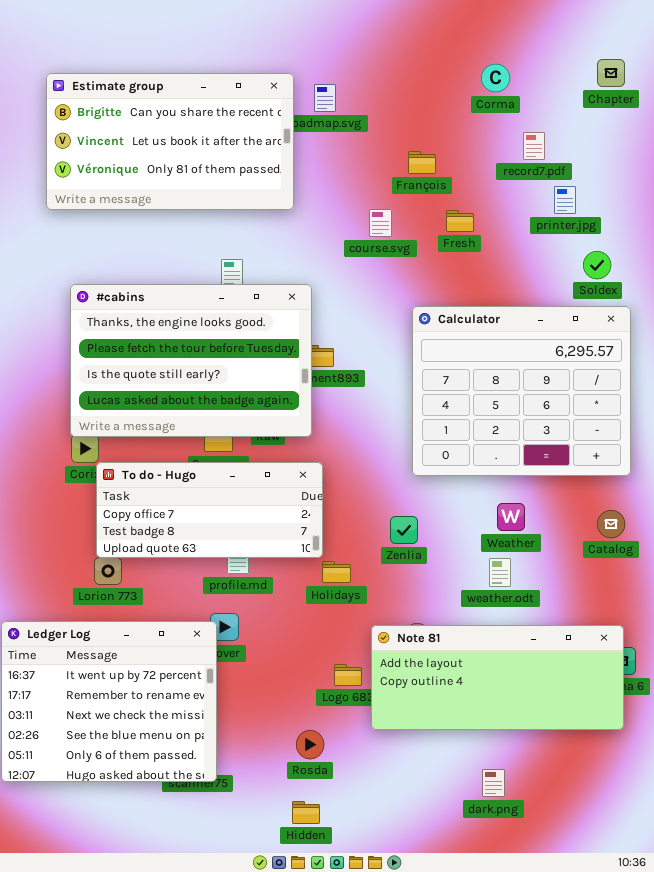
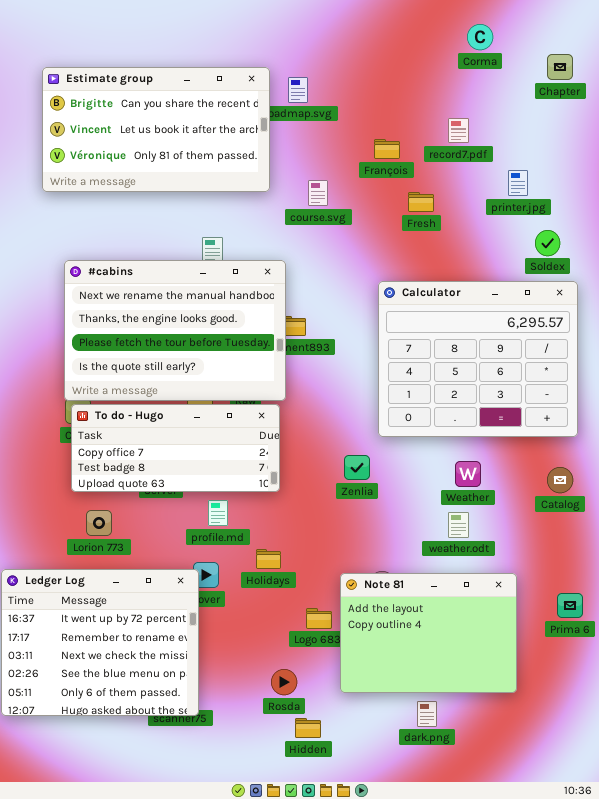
Corma: [481,64,510,92] -> [467,24,493,50], moved
record7.pdf: [523,132,545,160] -> [448,118,469,143], moved
course.svg: [369,209,392,237] -> [308,180,328,206], moved
#cabins: [70,284,312,437] -> [64,260,286,401], scrolled up 1 row
To do - Hugo: [96,462,323,558] -> [71,404,280,492], moved
Zenlia: [390,516,418,544] -> [344,455,370,480], moved
Holidays: [322,561,351,583] -> [256,549,281,569], moved
Note 81: [371,625,624,730] -> [340,573,517,693], resized
dark.png: [482,769,505,797] -> [417,701,437,727], moved
Hidden: [292,801,320,824] -> [295,718,321,738], moved

